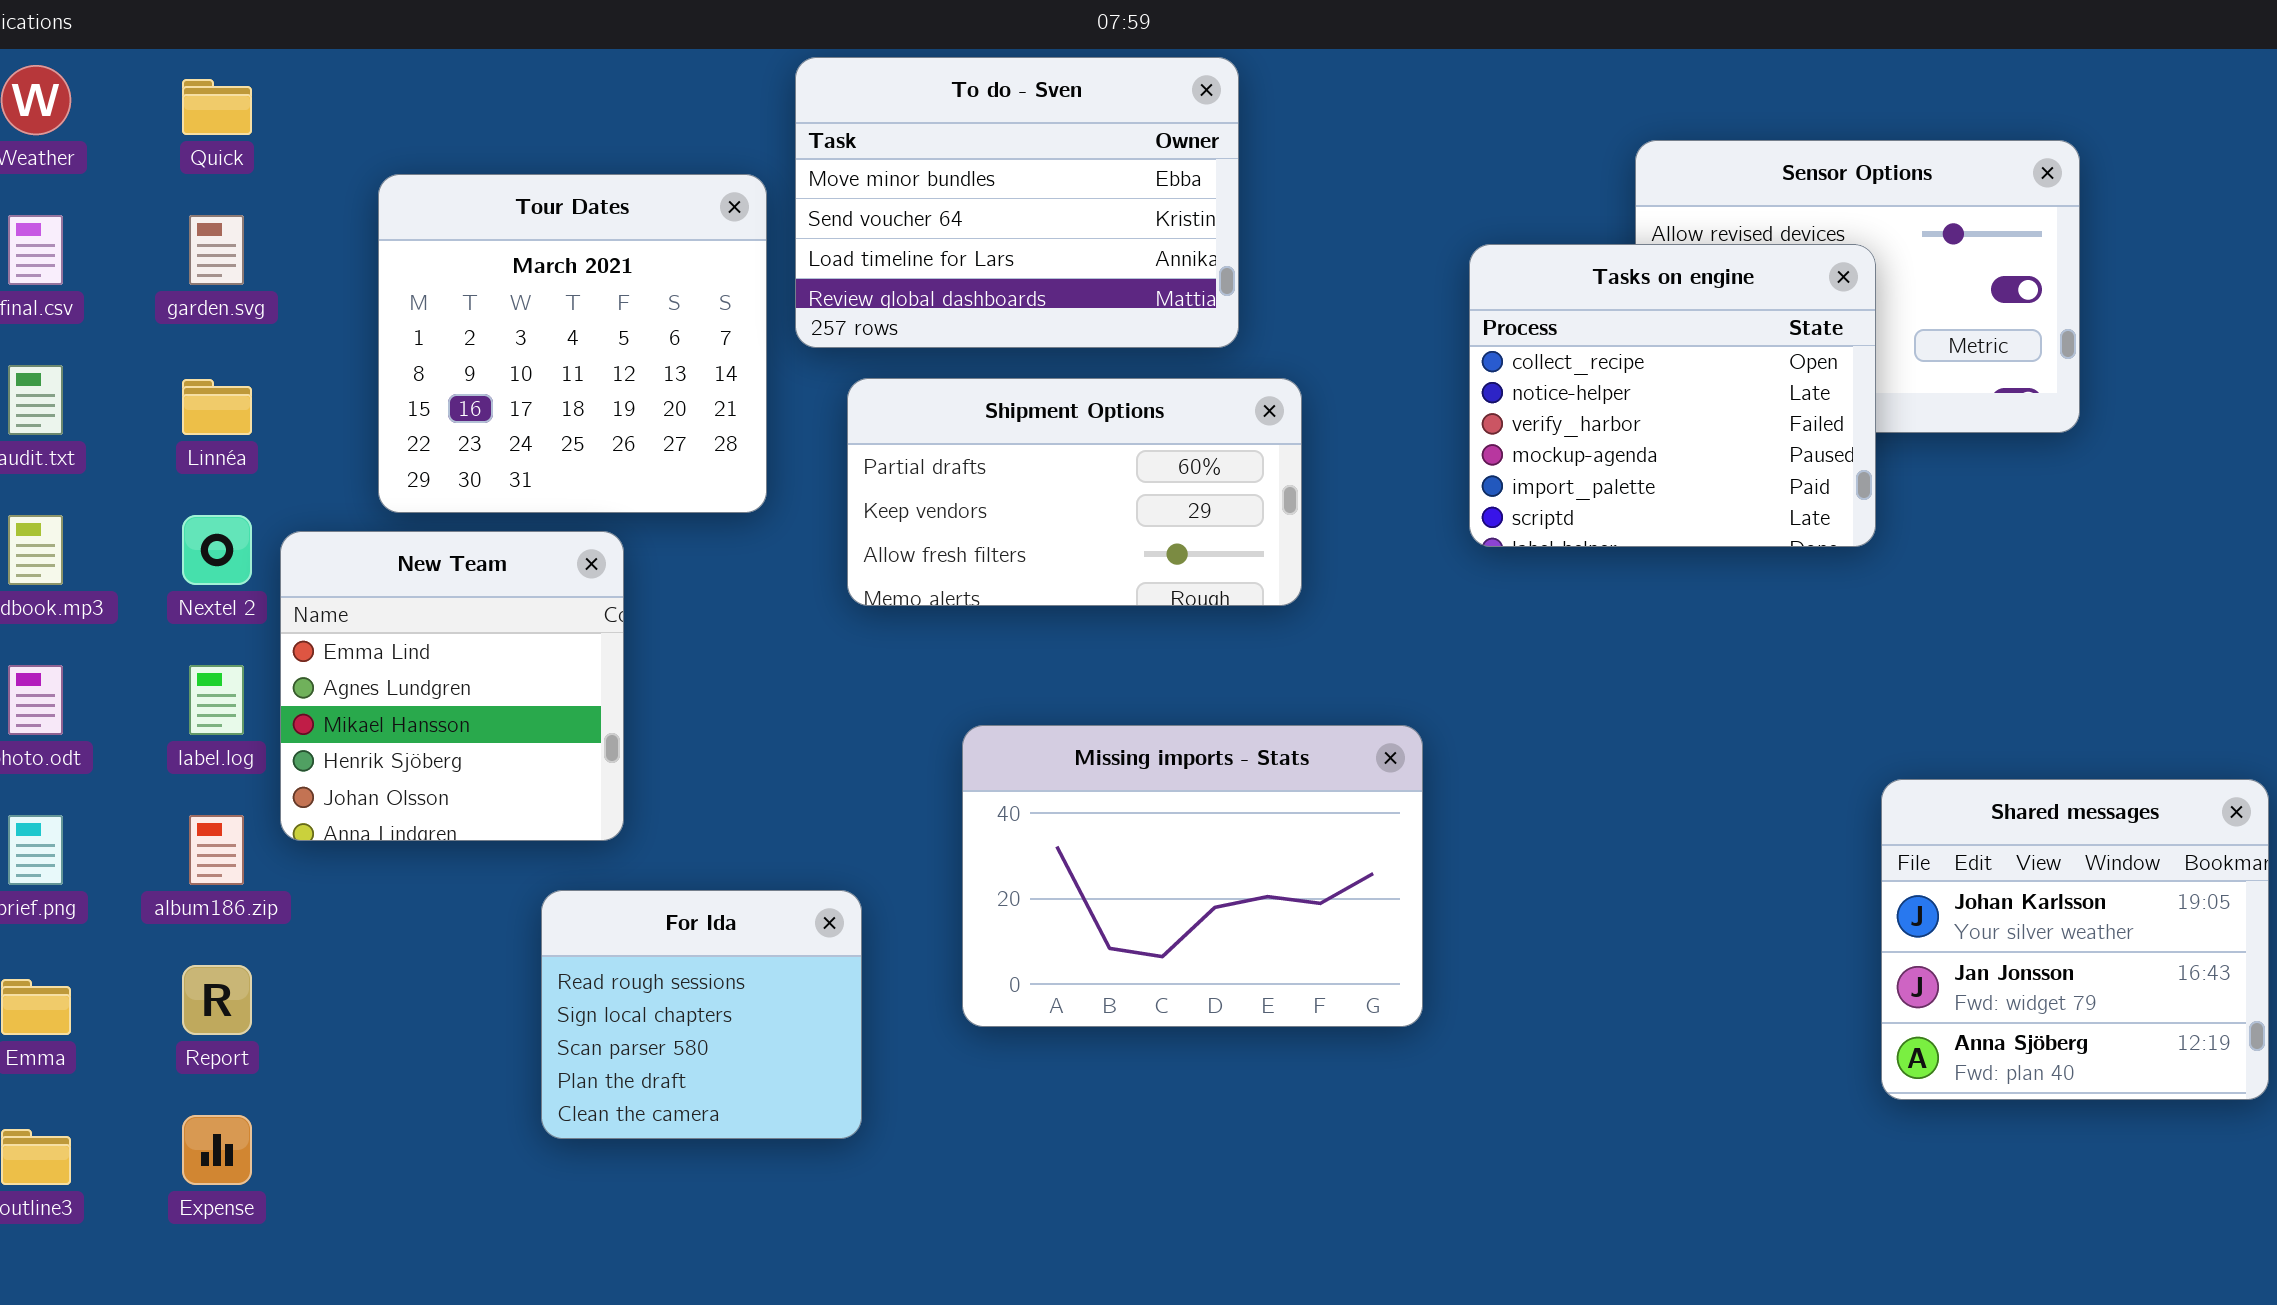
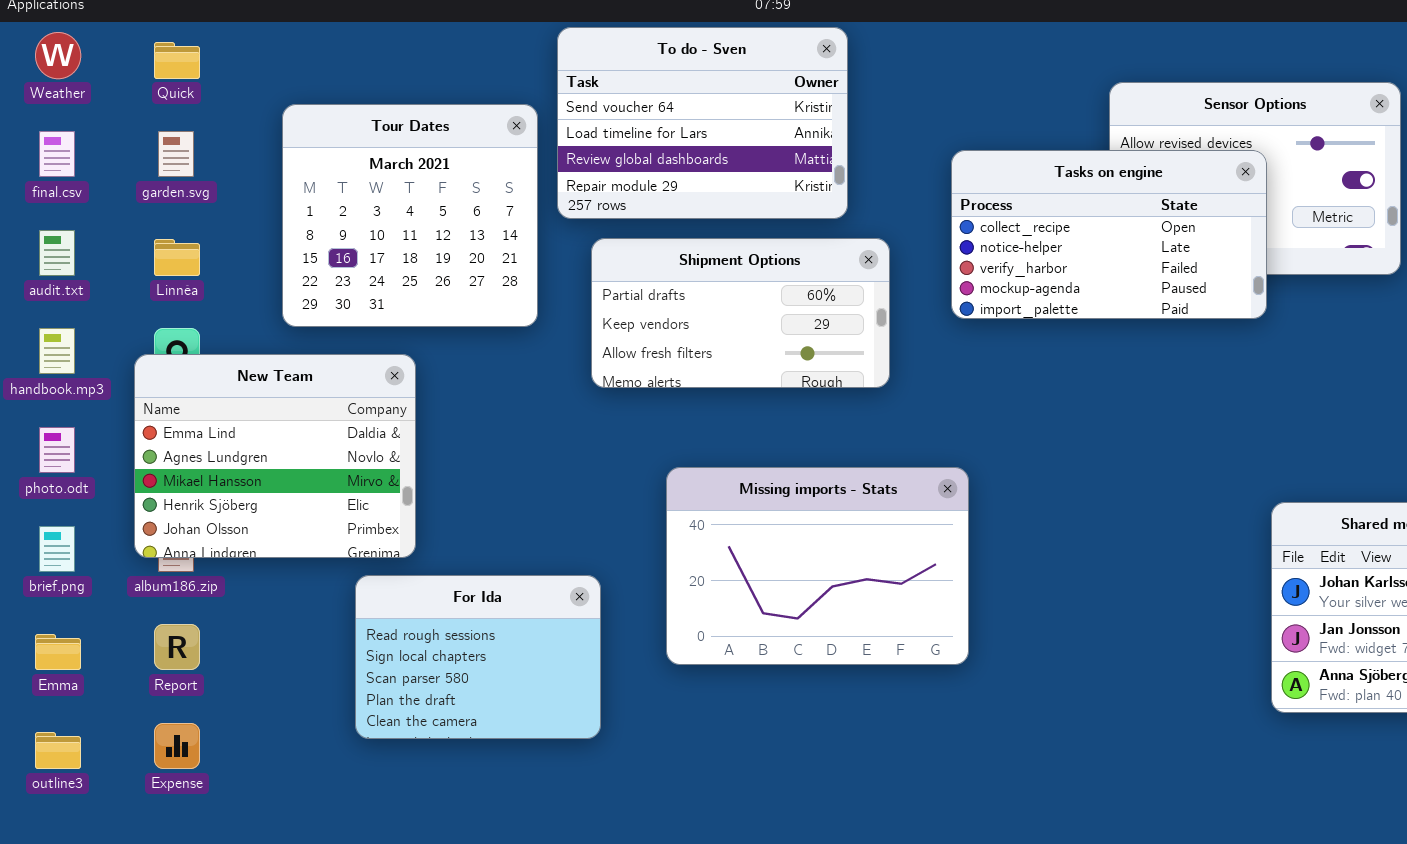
To do - Sven: [795,57,1239,348] -> [557,27,848,219], scrolled down 1 row
Tasks on engine: [1469,244,1876,547] -> [951,150,1267,319], resized
New Team: [280,531,624,841] -> [134,354,416,558], moved, resized
For Ida: [541,890,862,1139] -> [355,575,601,739], resized

